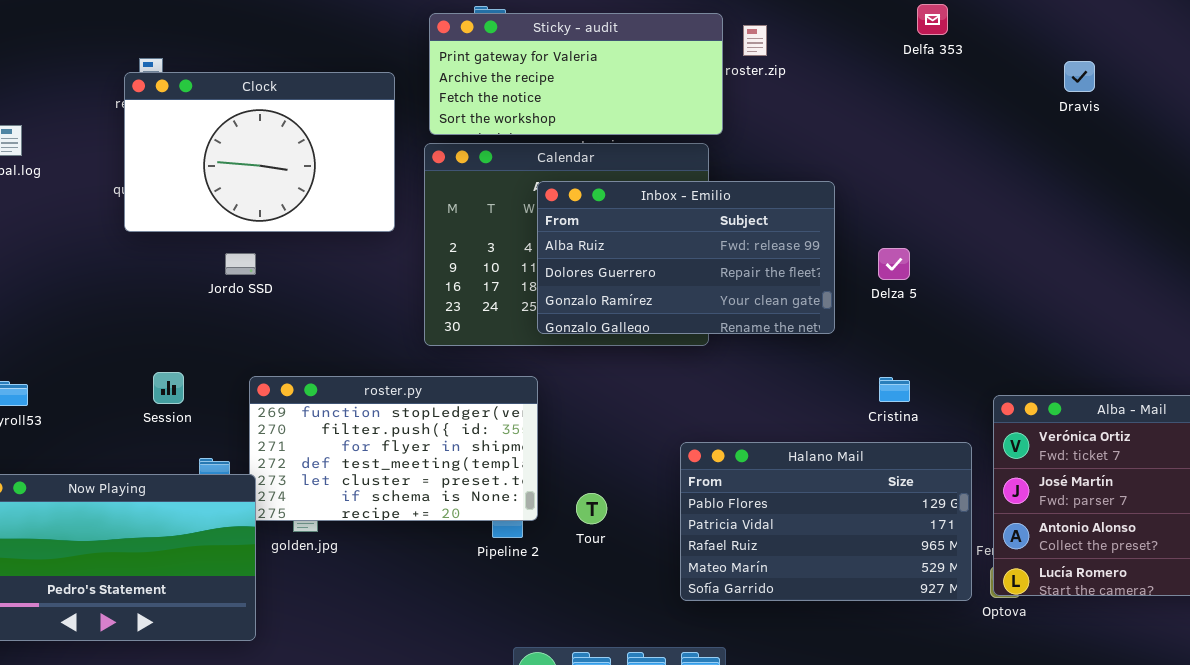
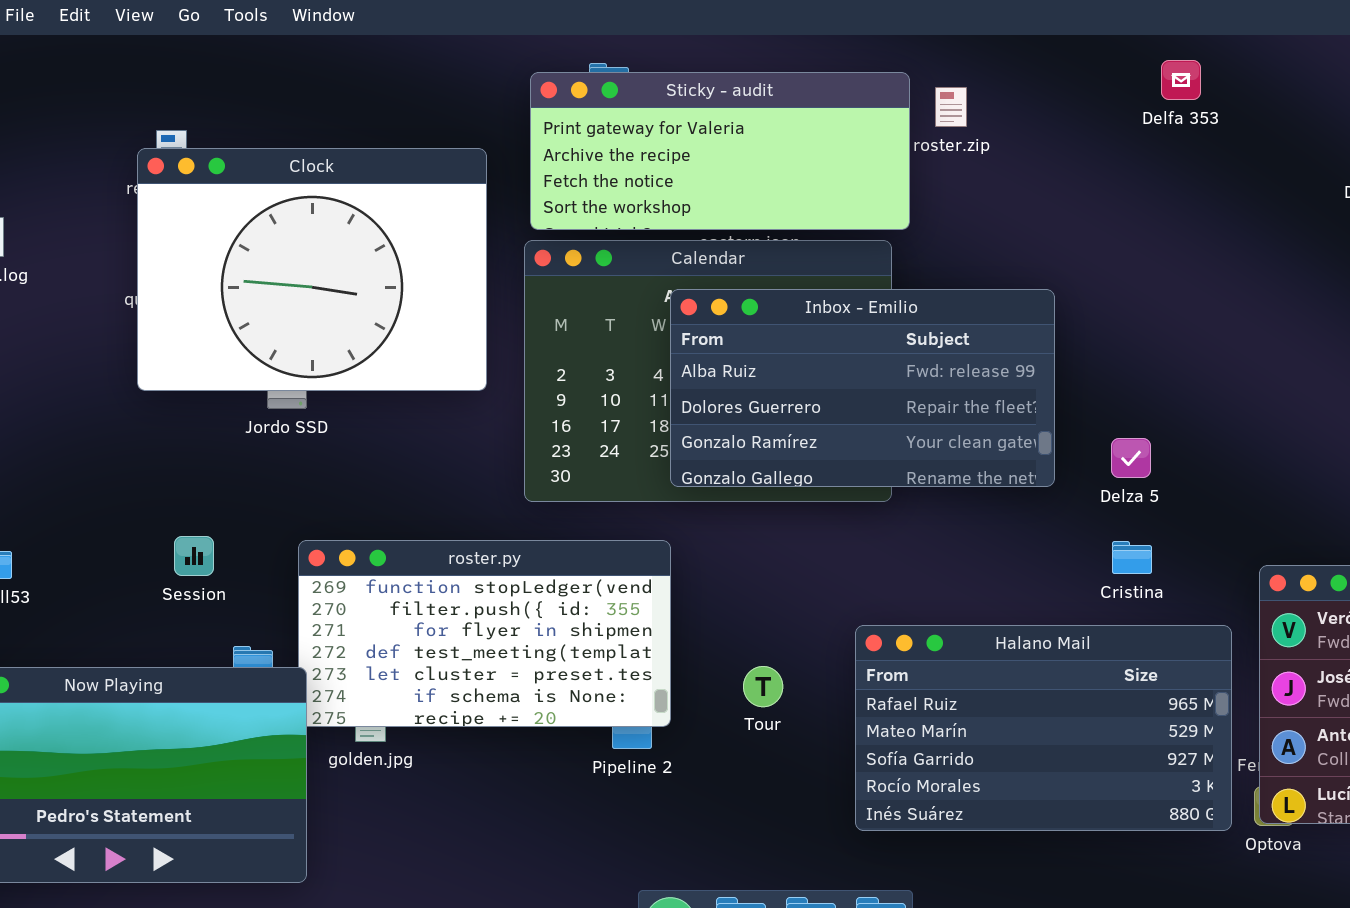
Clock: [124,72,395,232] -> [137,148,487,391], resized
Delza 5: [878,248,910,280] -> [1111,438,1151,478], moved
Halano Mail: [680,442,972,601] -> [855,625,1232,831], scrolled down 2 rows
Tour: [576,493,607,524] -> [743,666,783,707], moved

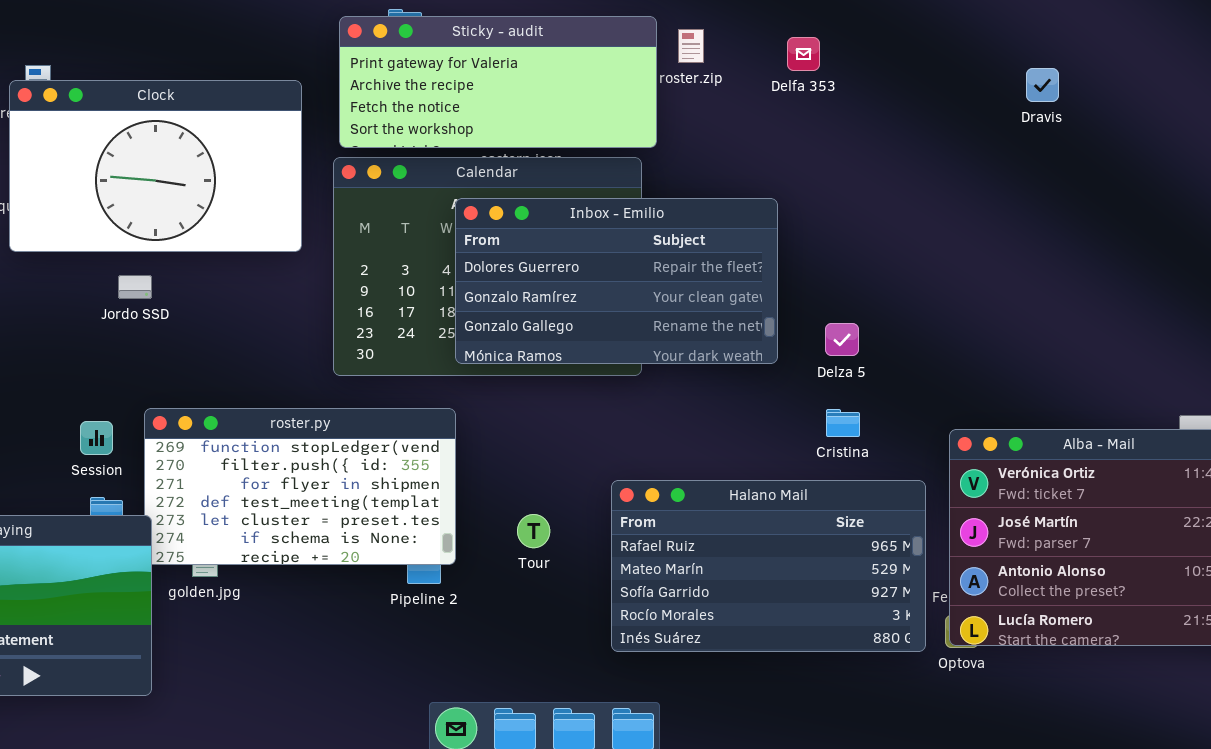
Delfa 353: [1161,60,1201,100] -> [787,37,820,71], moved
Clock: [137,148,487,391] -> [9,80,302,252], resized
Inbox - Emilio: [670,289,1055,487] -> [455,198,778,364], scrolled down 1 row
Session: [174,536,214,576] -> [80,421,113,455], moved

